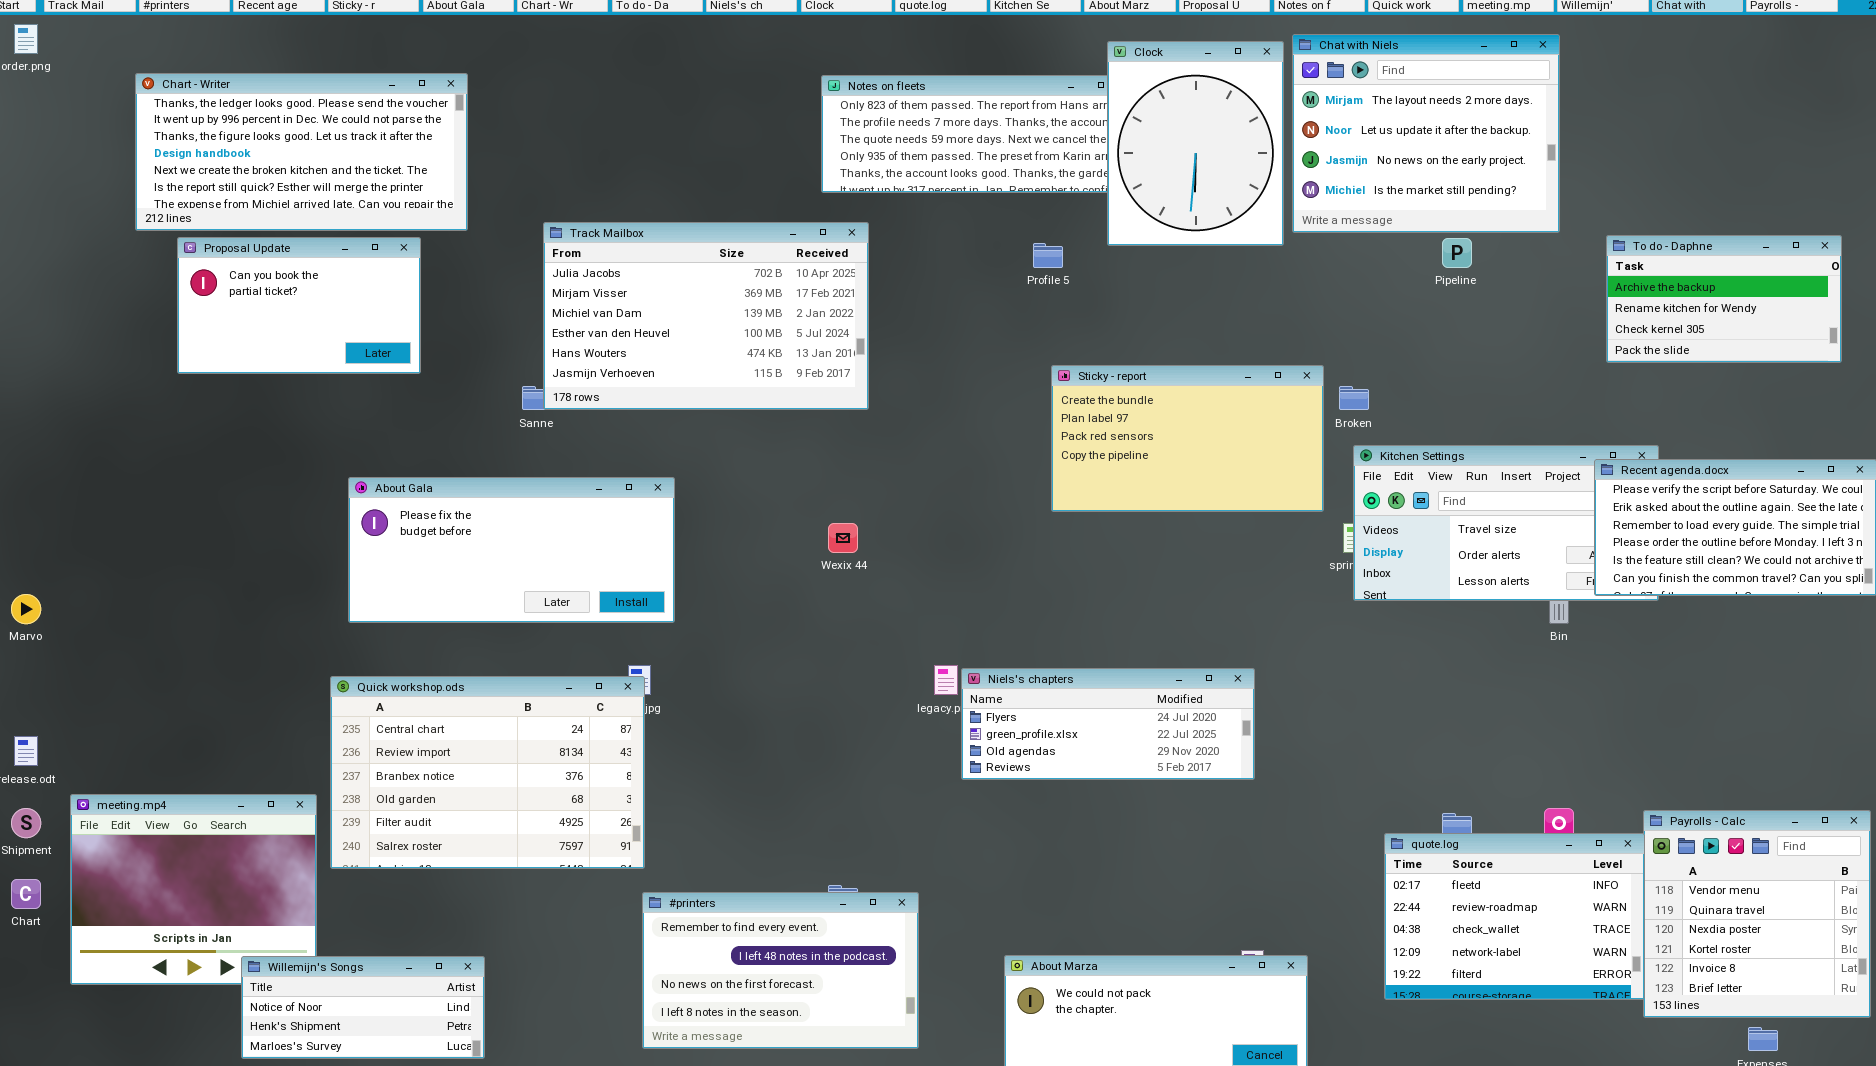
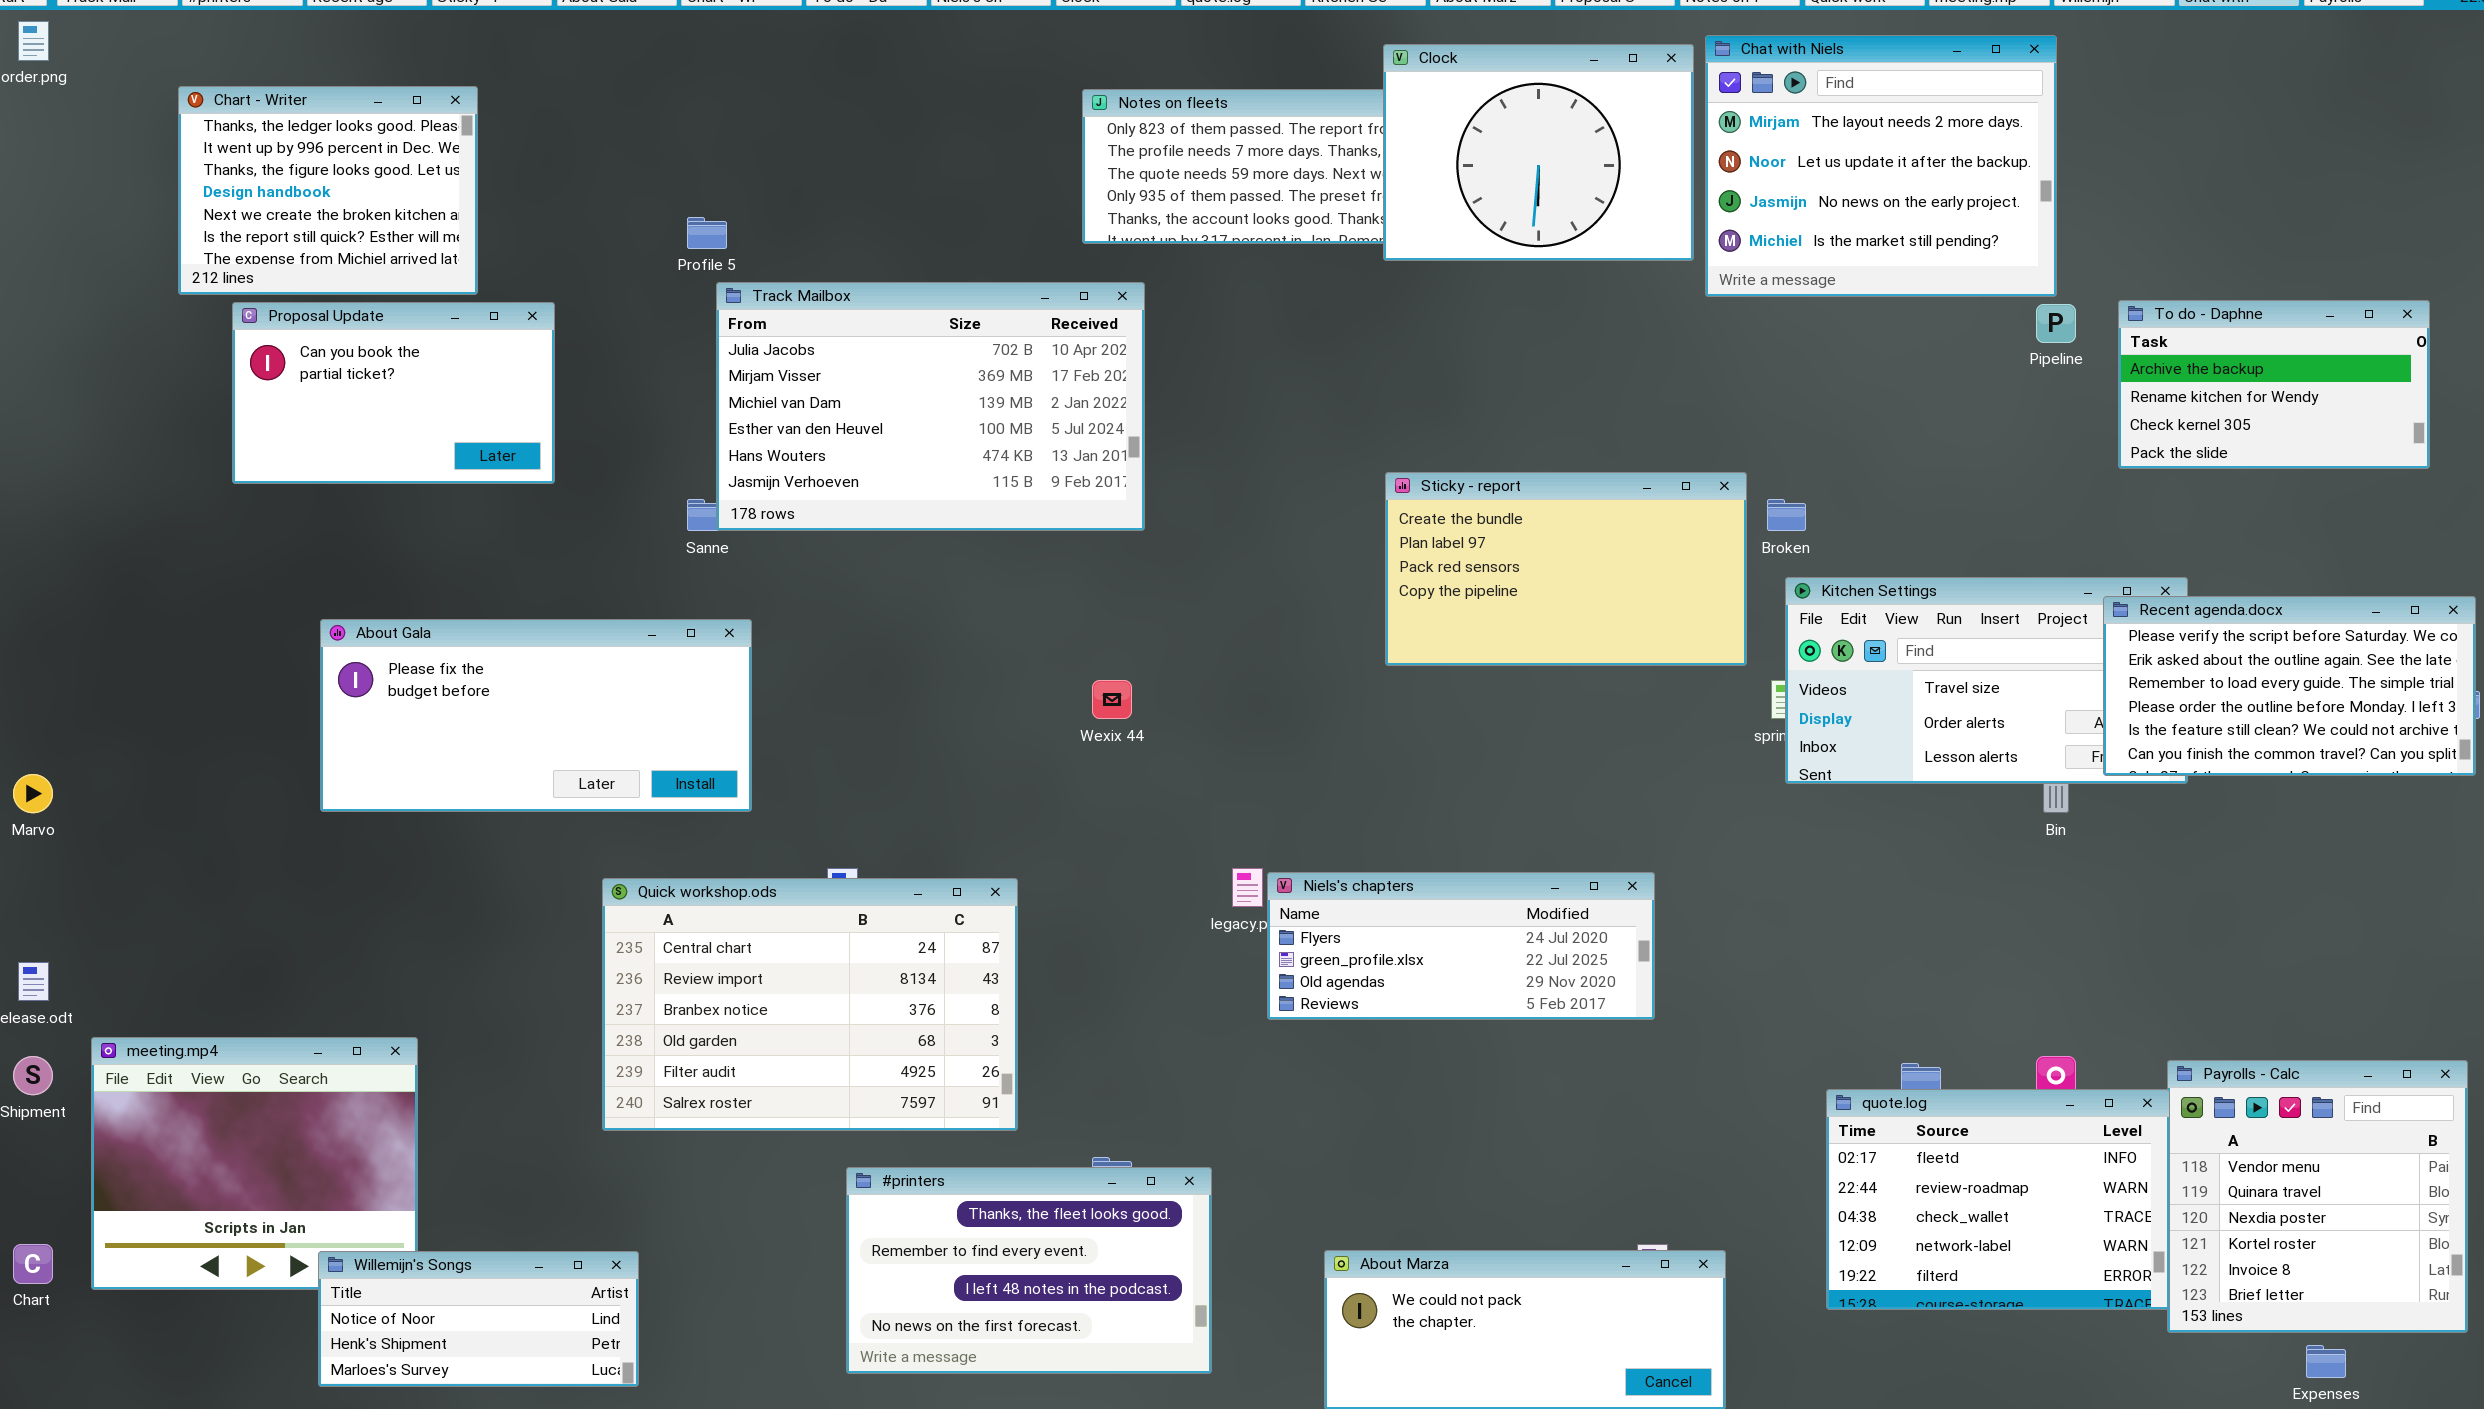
Clock: [1107,41,1284,246] -> [1383,44,1694,261], resized
Chart - Writer: [135,73,468,231] -> [178,86,478,295], resized
Pipeline: [1442,238,1472,268] -> [2036,304,2076,343], moved
Profile 5: [1033,243,1063,268] -> [687,217,727,249], moved
About Gala: [348,477,675,623] -> [320,619,752,812], moved
Quick workshop.ods: [330,676,645,869] -> [602,878,1018,1131], moved
Chart: [11,879,41,909] -> [13,1244,53,1284], moved
#printers: [642,892,919,1049] -> [846,1167,1212,1374], scrolled up 1 row

